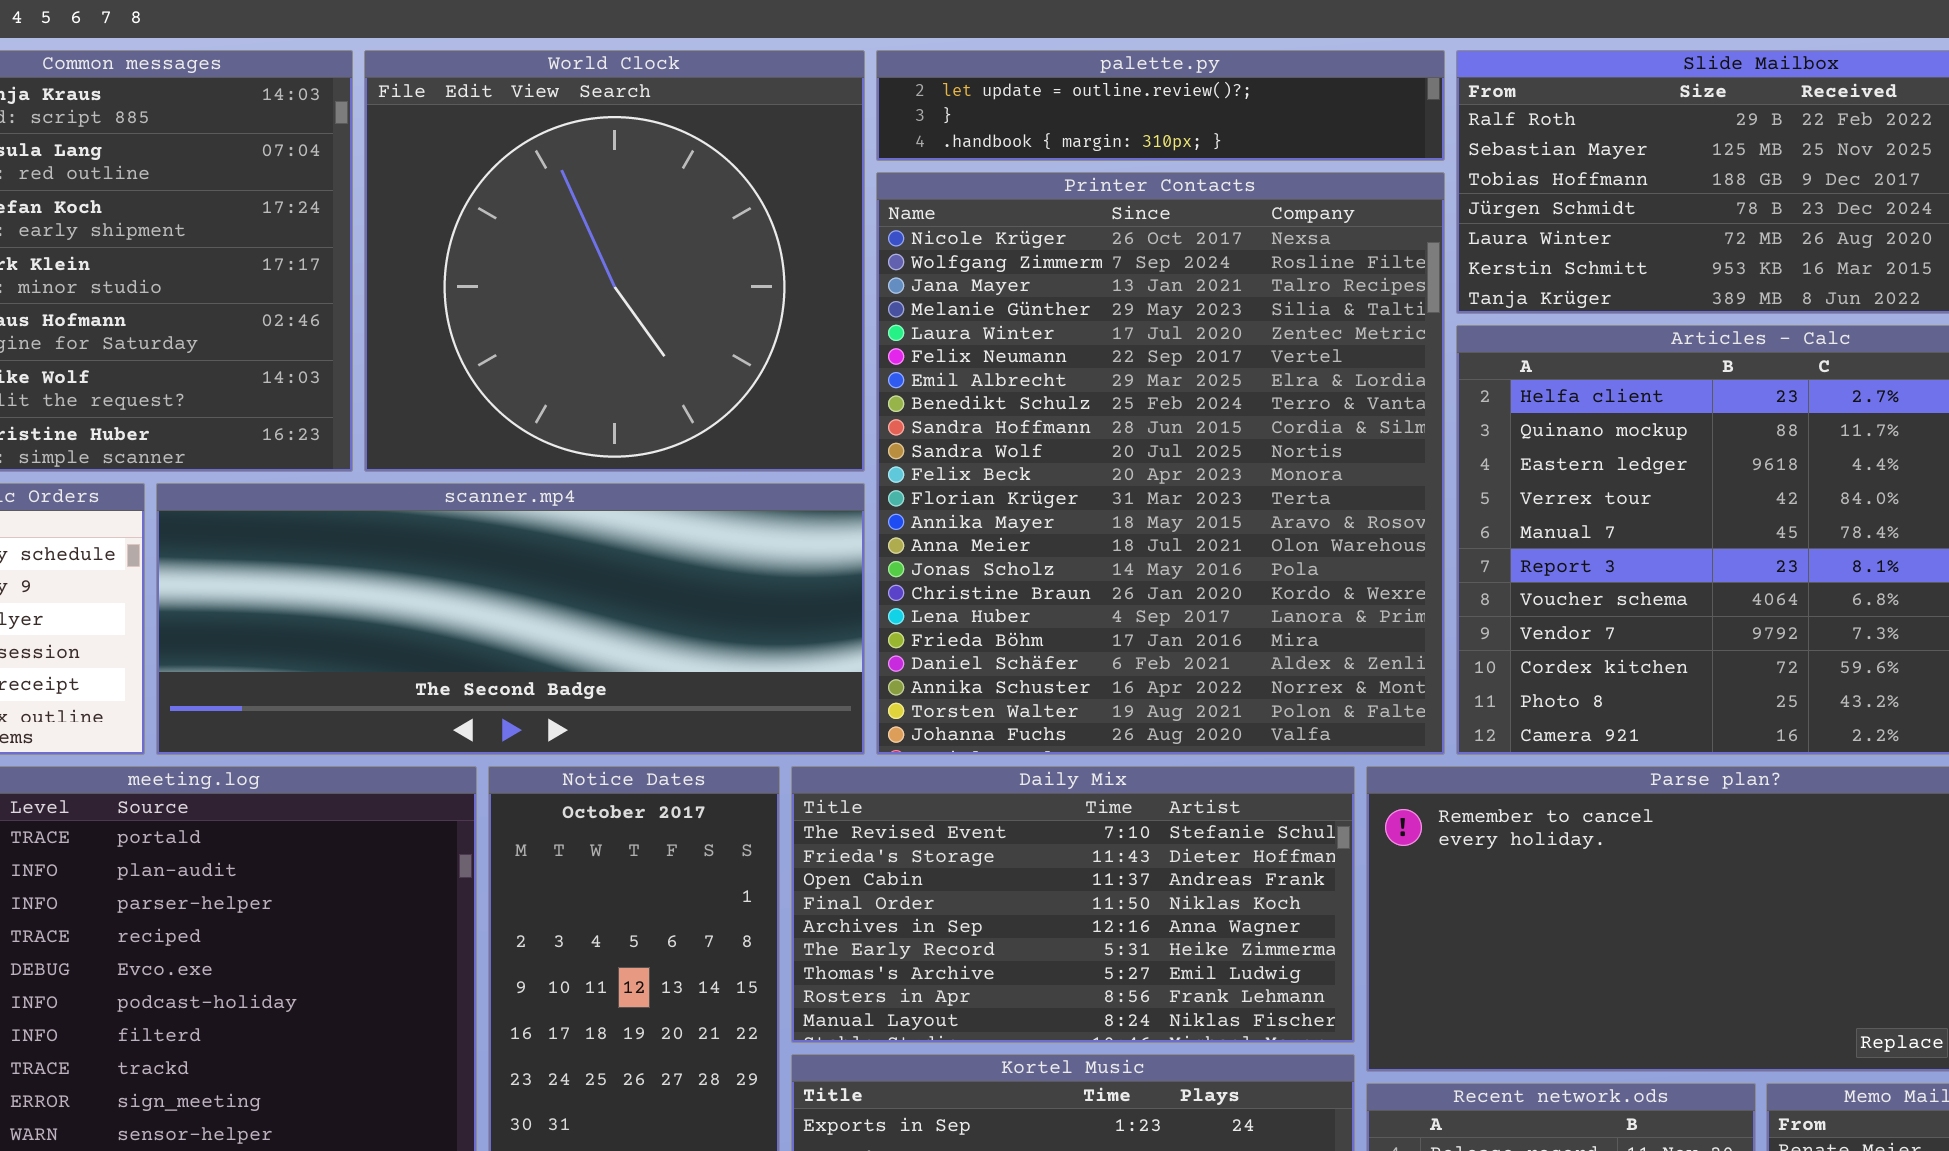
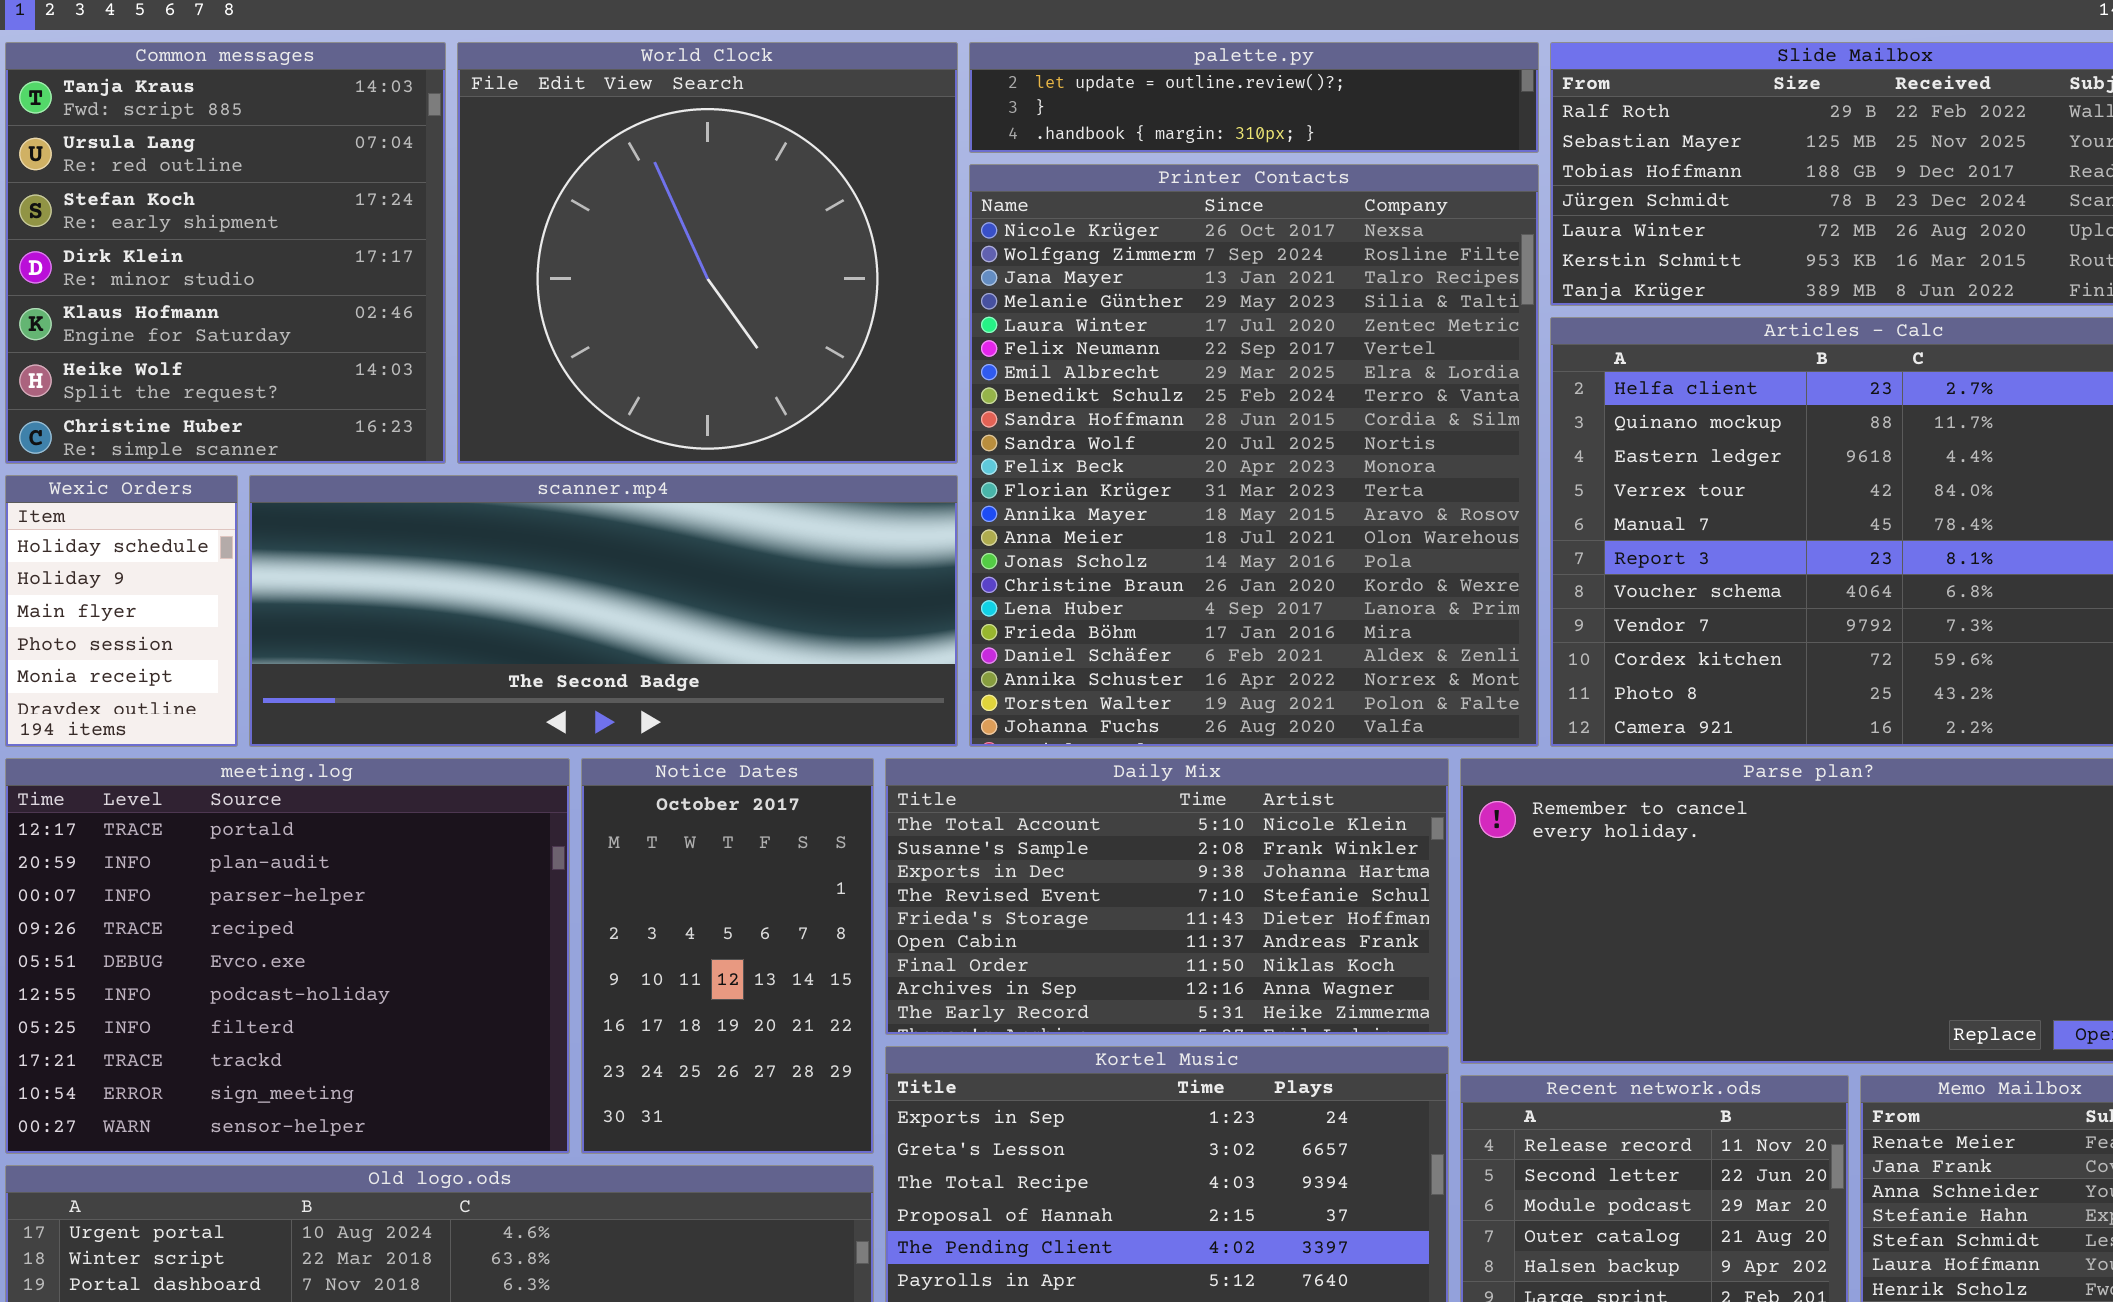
Daily Mix: [791,766,1355,1043] -> [885,758,1449,1035], scrolled up 3 rows

